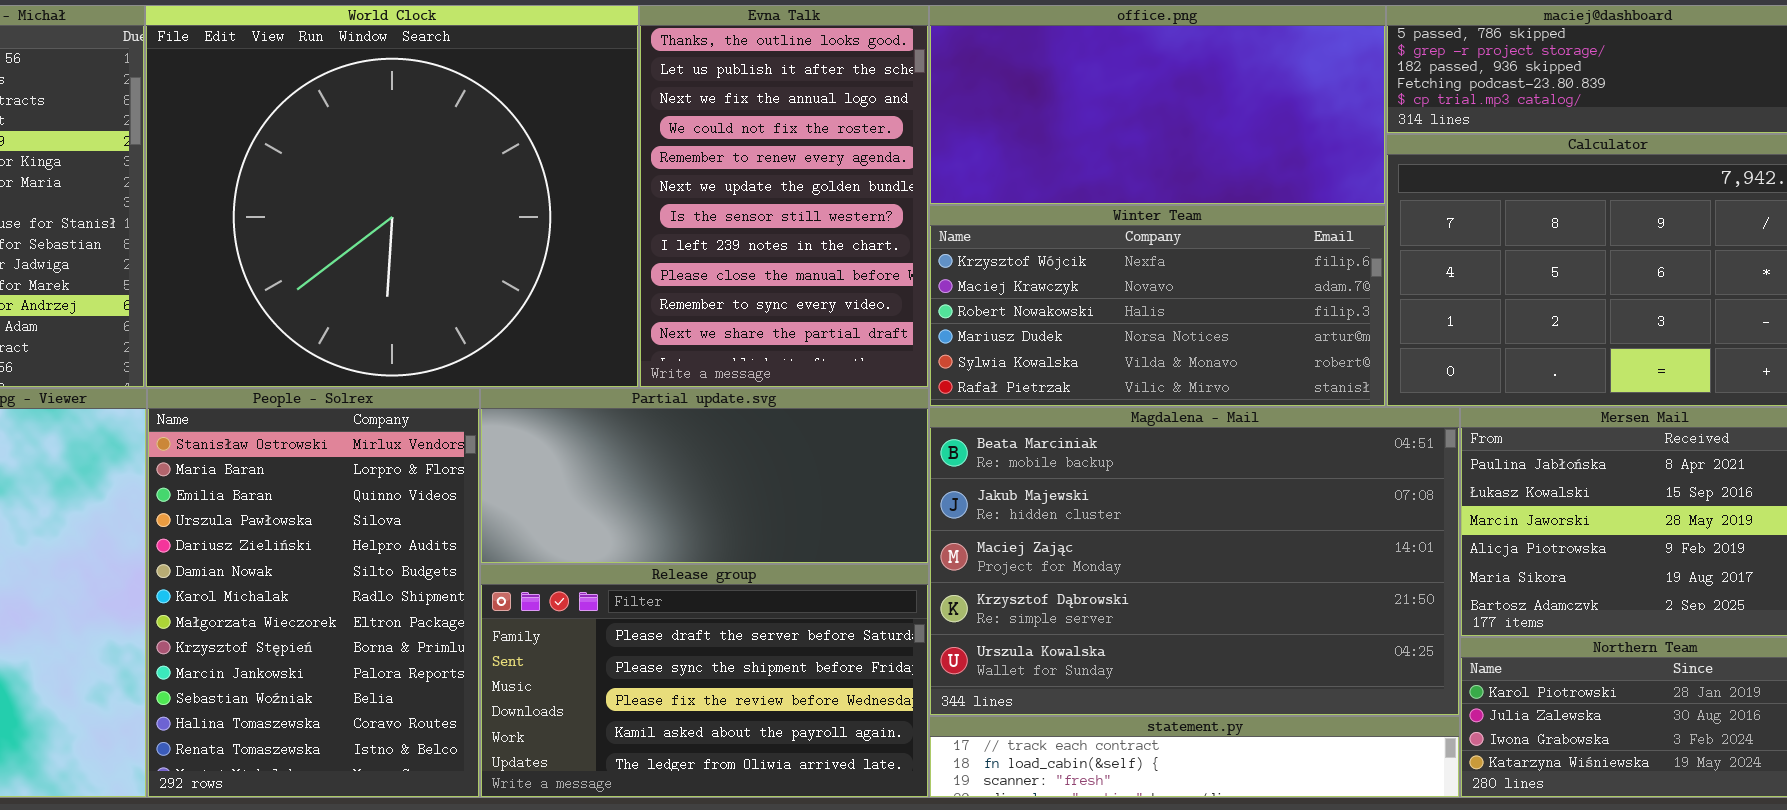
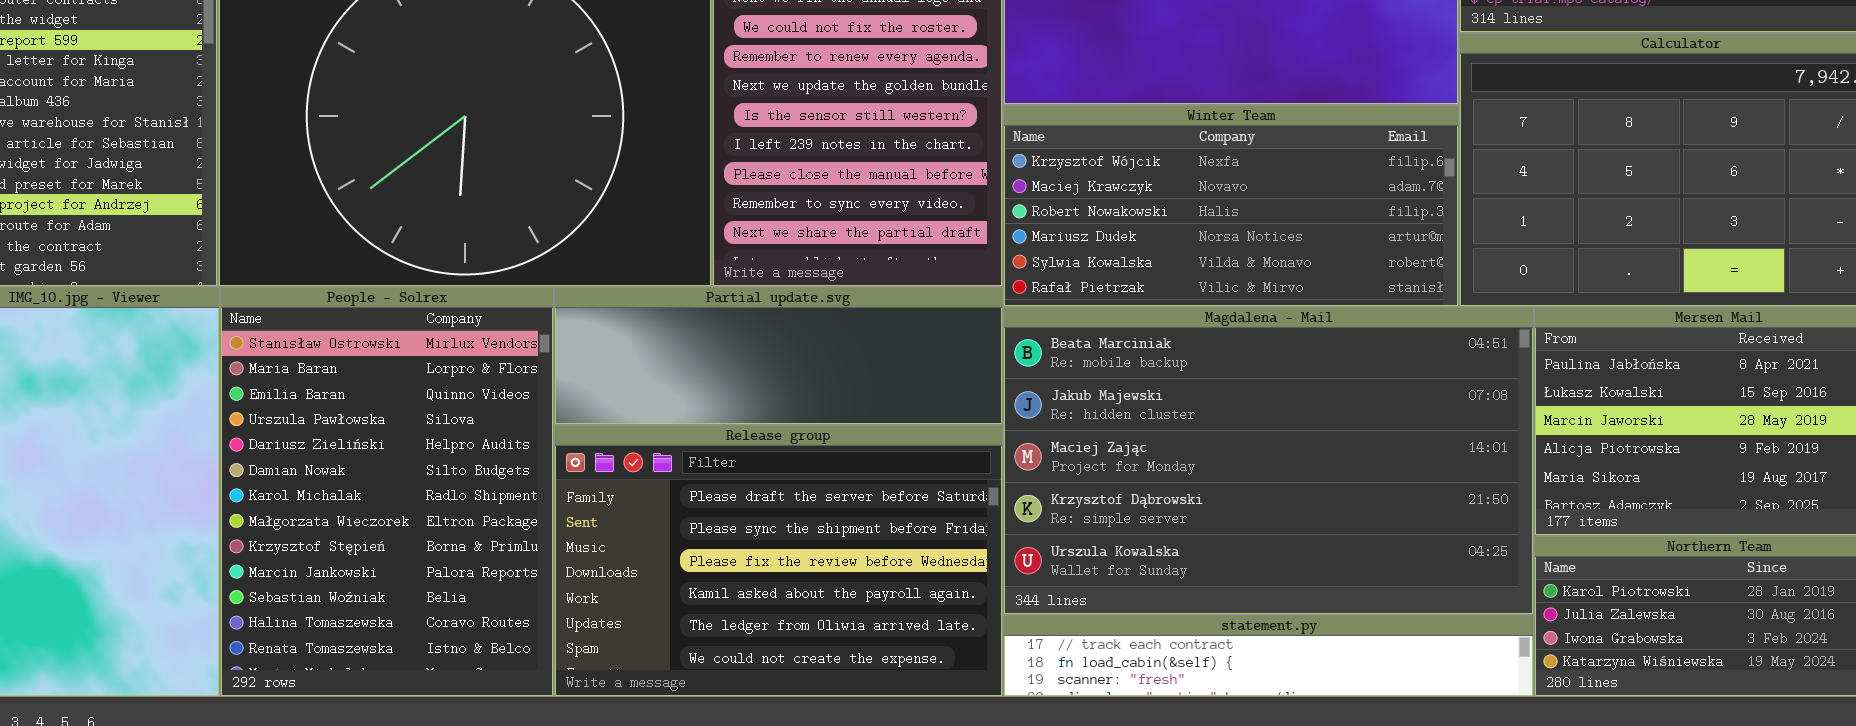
Partial update.svg: [480,388,929,564] -> [554,287,1003,425], resized
Release group: [480,564,929,798] -> [554,425,1003,697], resized

